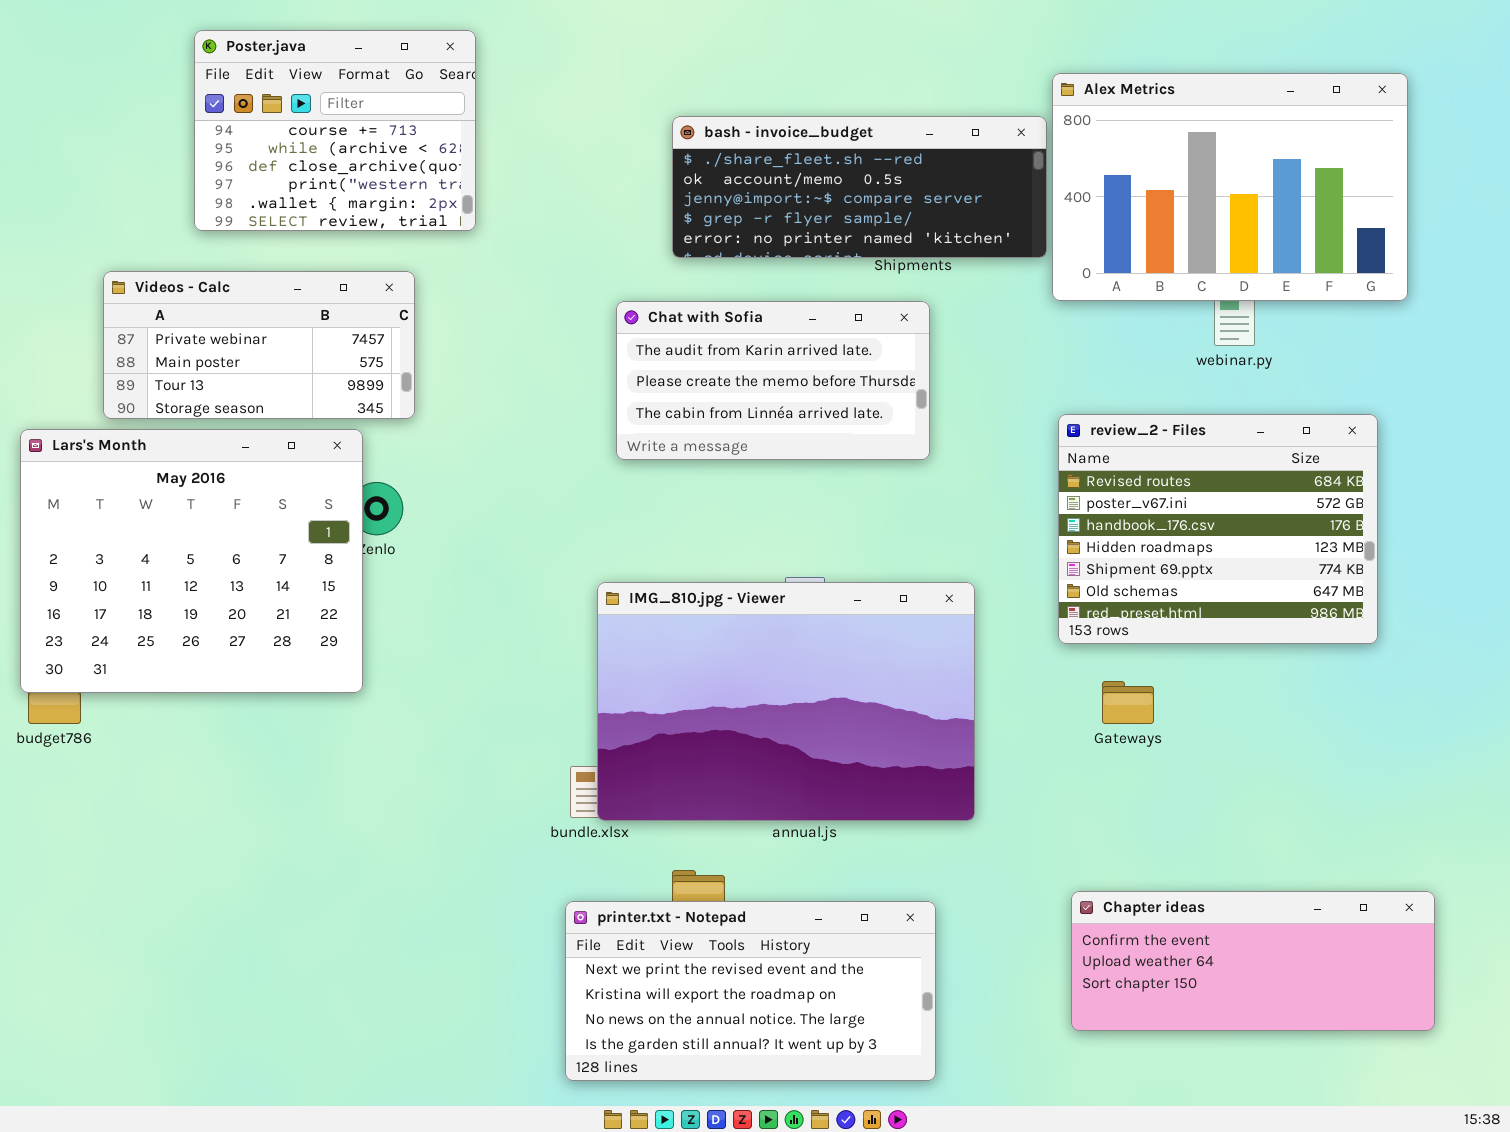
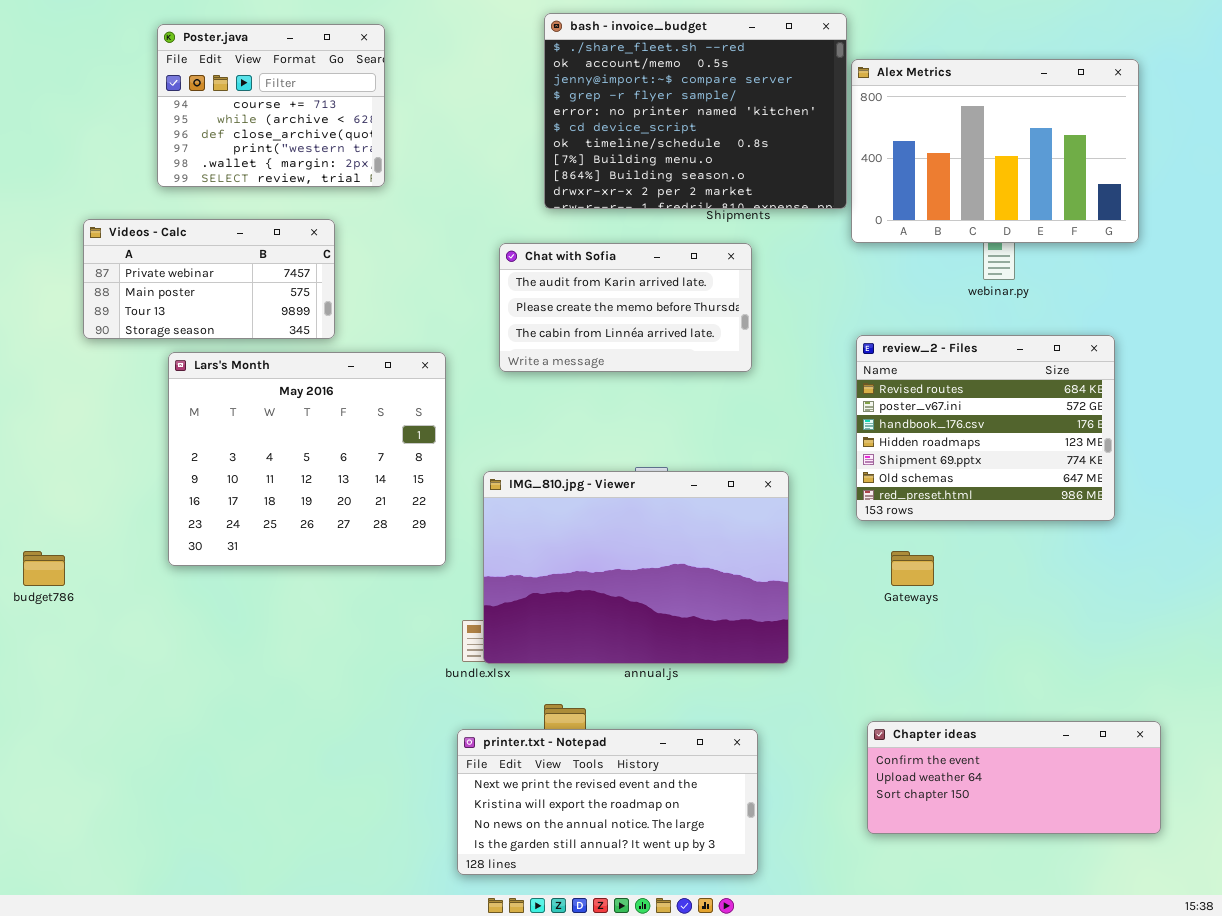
bash - invoice_budget: [672,116,1047,258] -> [544,13,847,209], resized
Lars's Month: [20,429,363,693] -> [168,352,446,566], moved

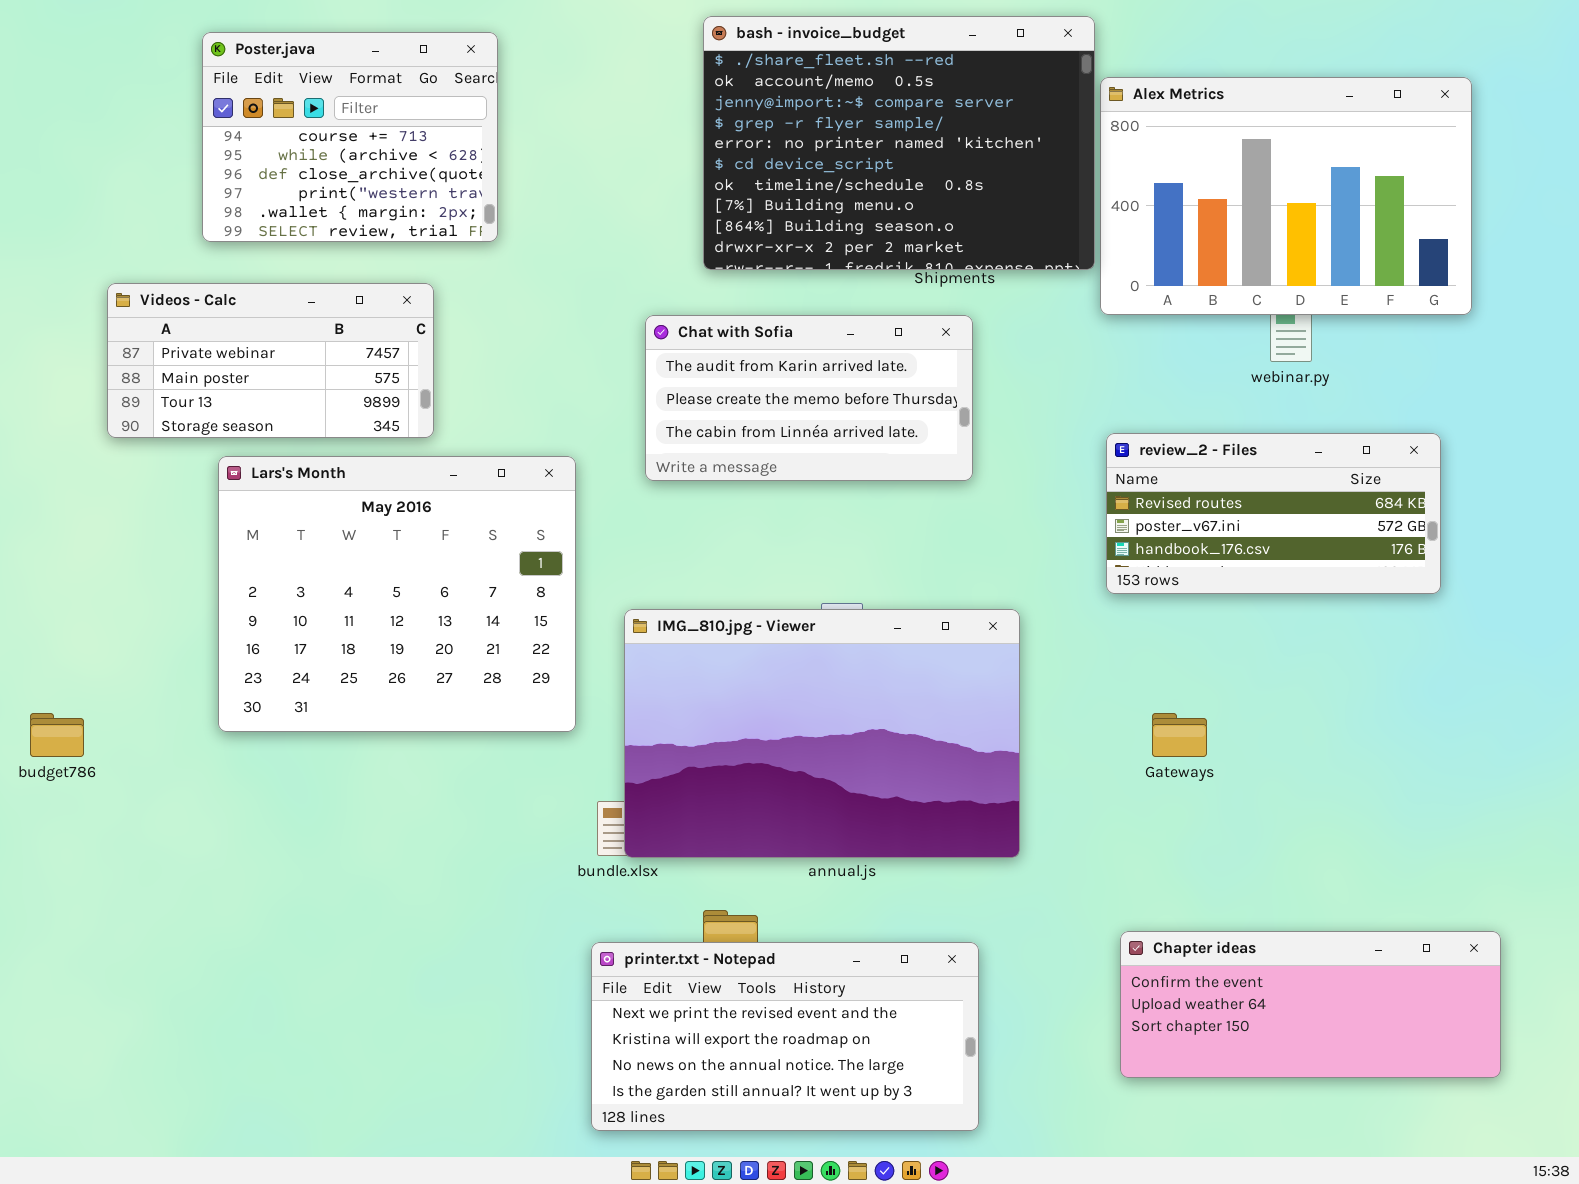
review_2 - Files: [856,335,1115,521] -> [1106,433,1441,594], resized

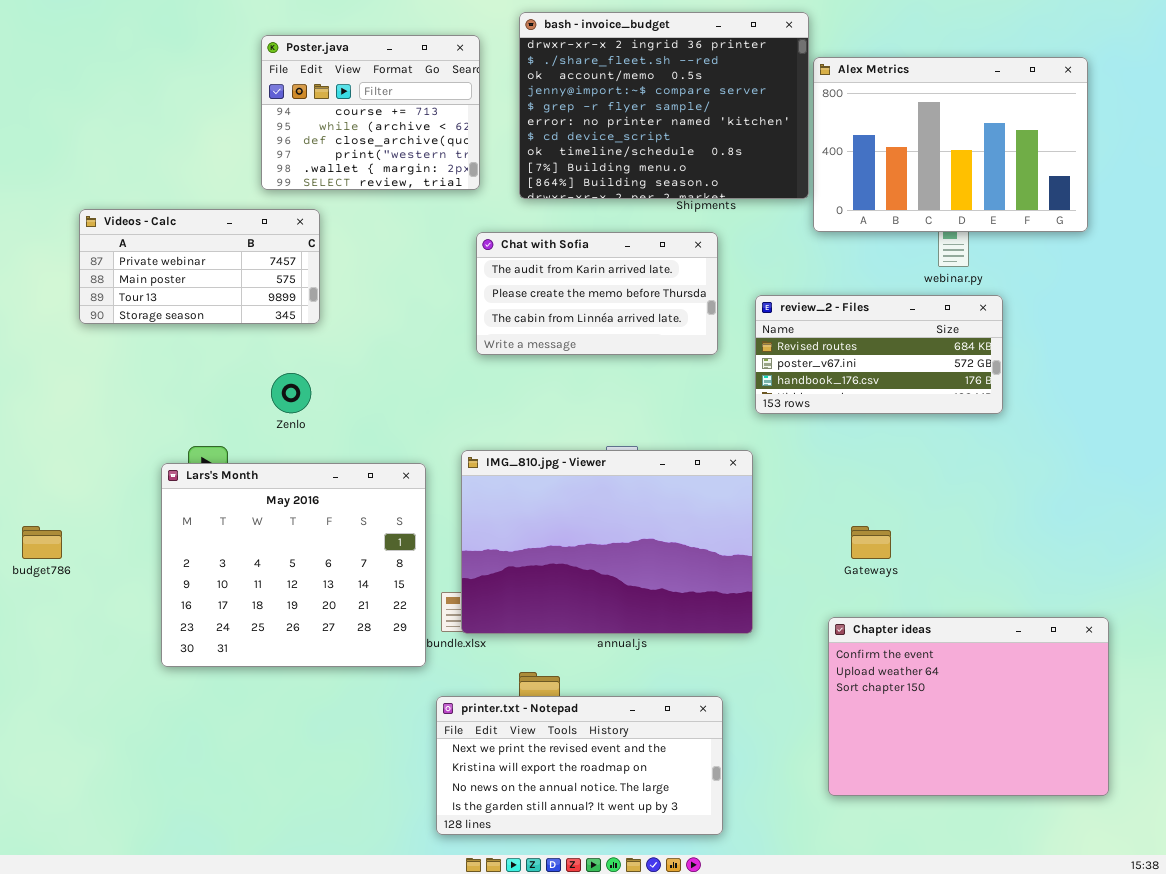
bash - invoice_budget: [703,16,1095,270] -> [519,12,809,199], scrolled up 1 row
Poster.java: [202,32,498,242] -> [261,35,480,190], moved
review_2 - Files: [1106,433,1441,594] -> [755,295,1003,414], moved
Lars's Month: [218,456,576,732] -> [161,463,426,667], moved
Chapter ideas: [1120,931,1501,1078] -> [828,617,1109,796], resized

